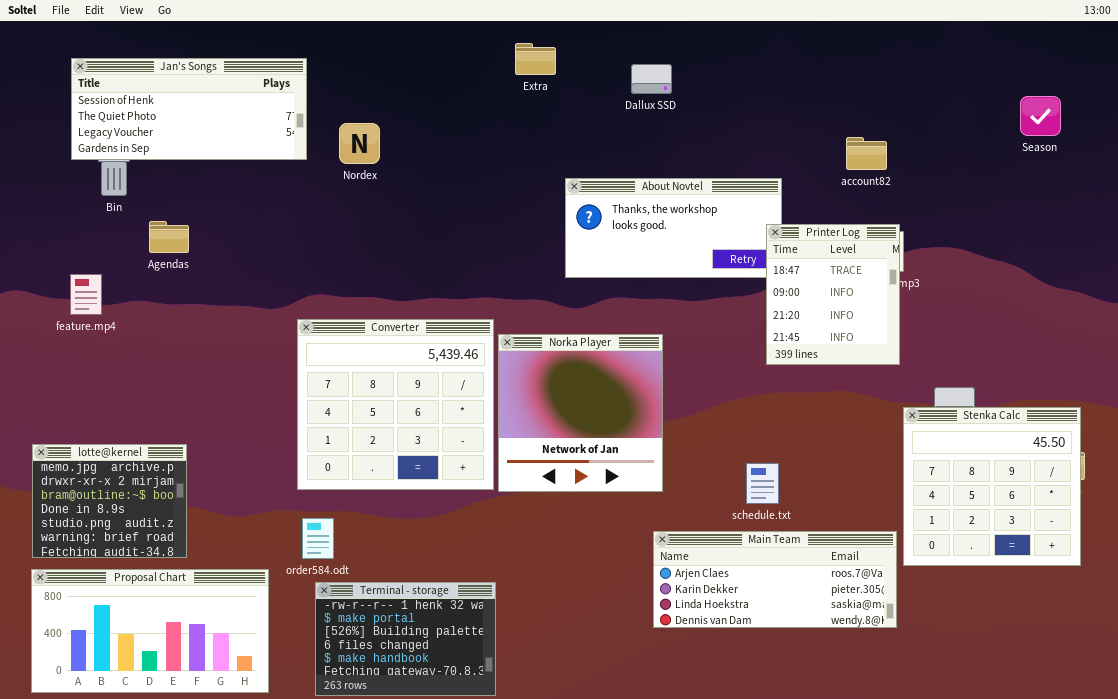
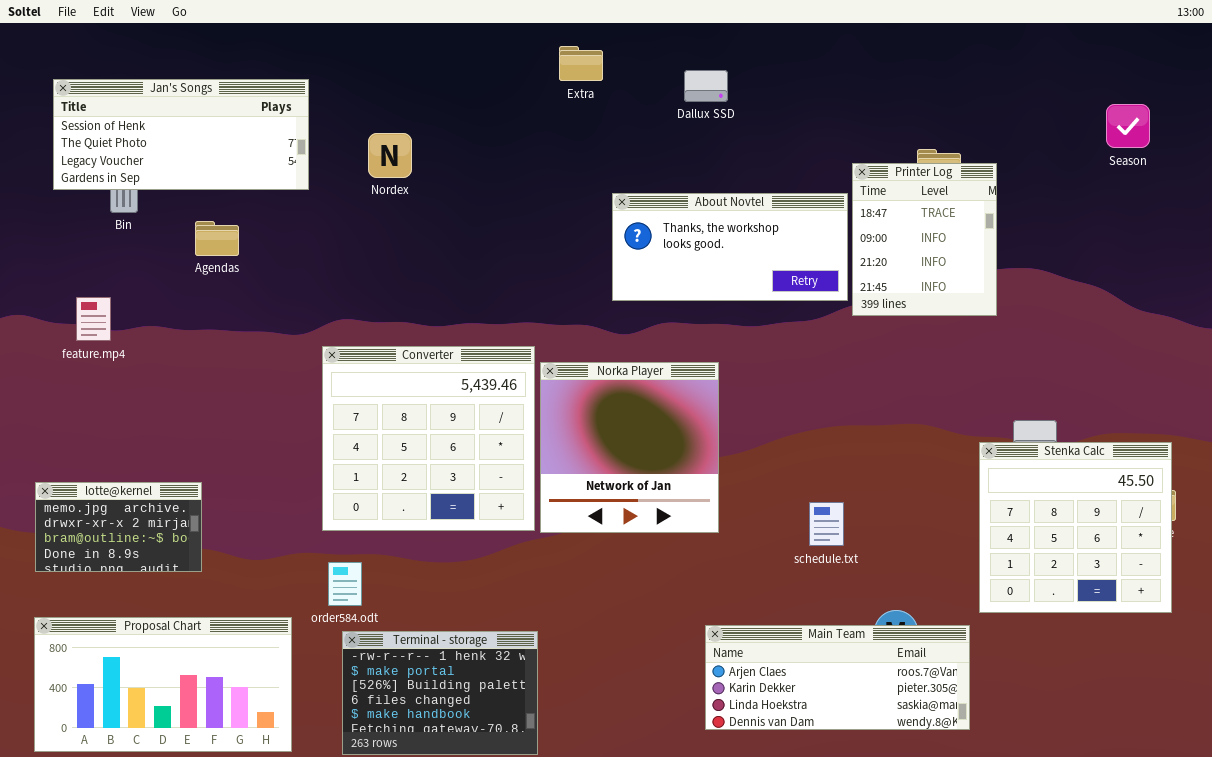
Jan's Songs: [71,58,307,160] -> [53,79,309,190], moved
Agendas: [149,221,189,253] -> [195,221,239,256], moved
Printer Log: [766,224,900,365] -> [852,163,997,316], moved
lotte@kernel: [32,444,187,558] -> [35,482,202,572], resized
Main Team: [653,531,897,628] -> [705,625,970,730], moved

